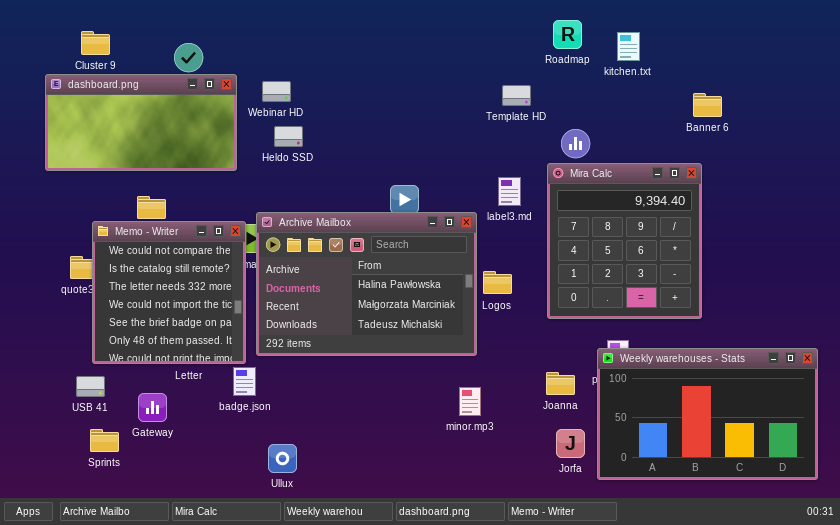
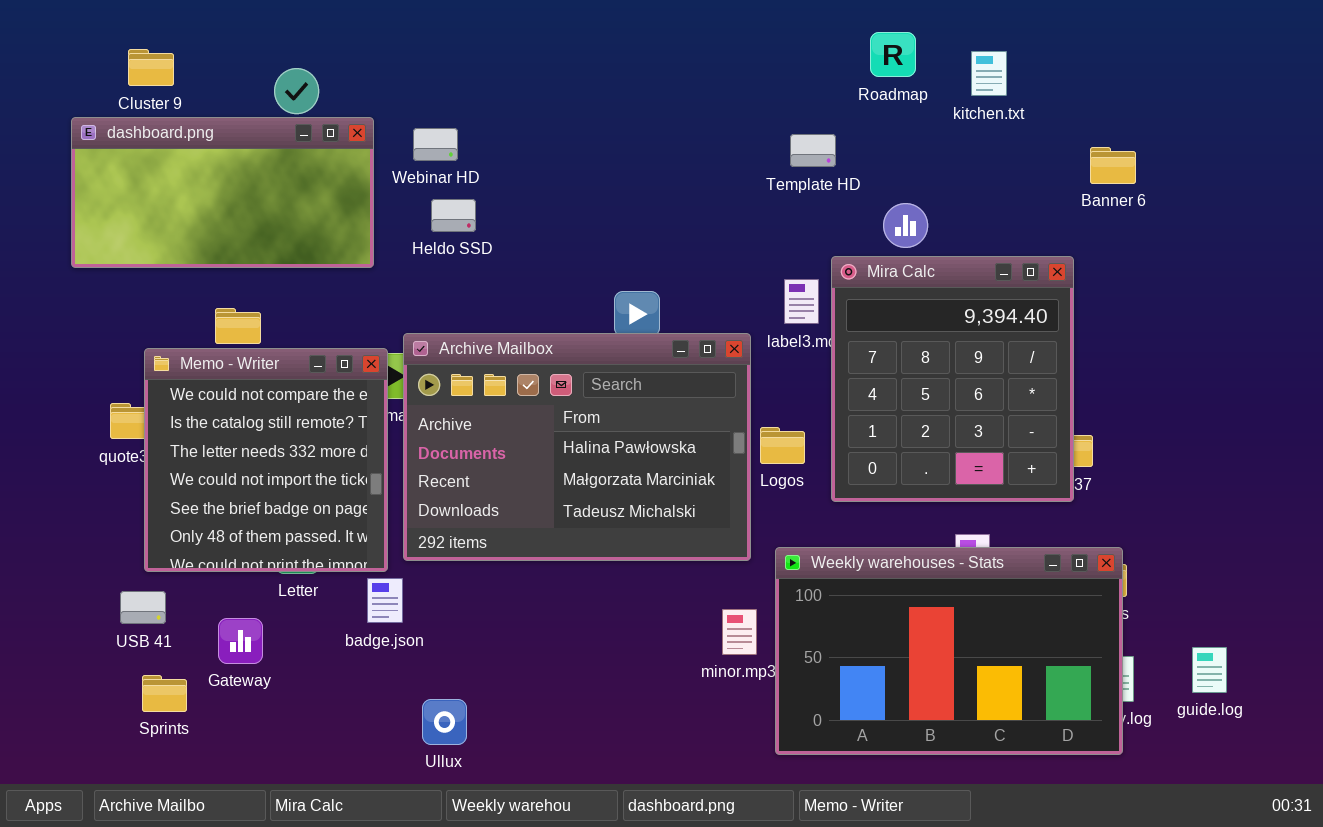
Mira Calc: [547,163,702,319] -> [831,256,1074,502], moved
Weekly warehouses - Stats: [597,348,818,480] -> [775,547,1123,755], moved

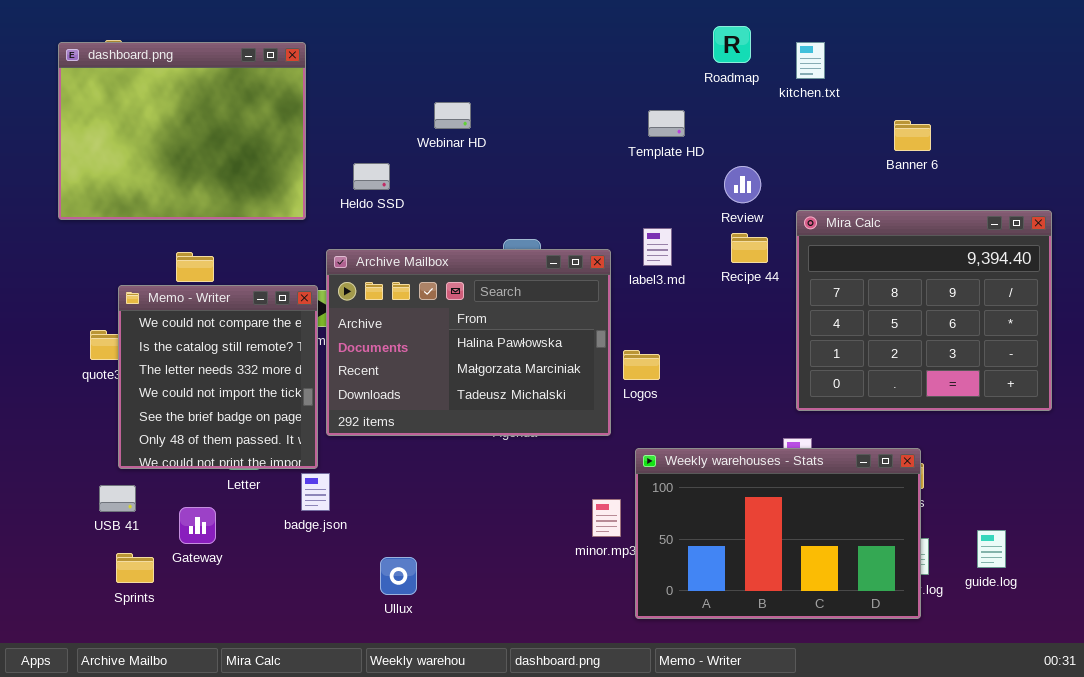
dashboard.png: [71,117,374,268] -> [58,42,306,220], resized
Webinar HD: [413,128,458,161] -> [434,102,471,129], moved
Mira Calc: [831,256,1074,502] -> [796,210,1052,411], moved, resized
Archive Mailbox: [403,333,751,561] -> [326,249,611,436], moved
Ullux: [422,699,467,745] -> [380,557,417,595], moved

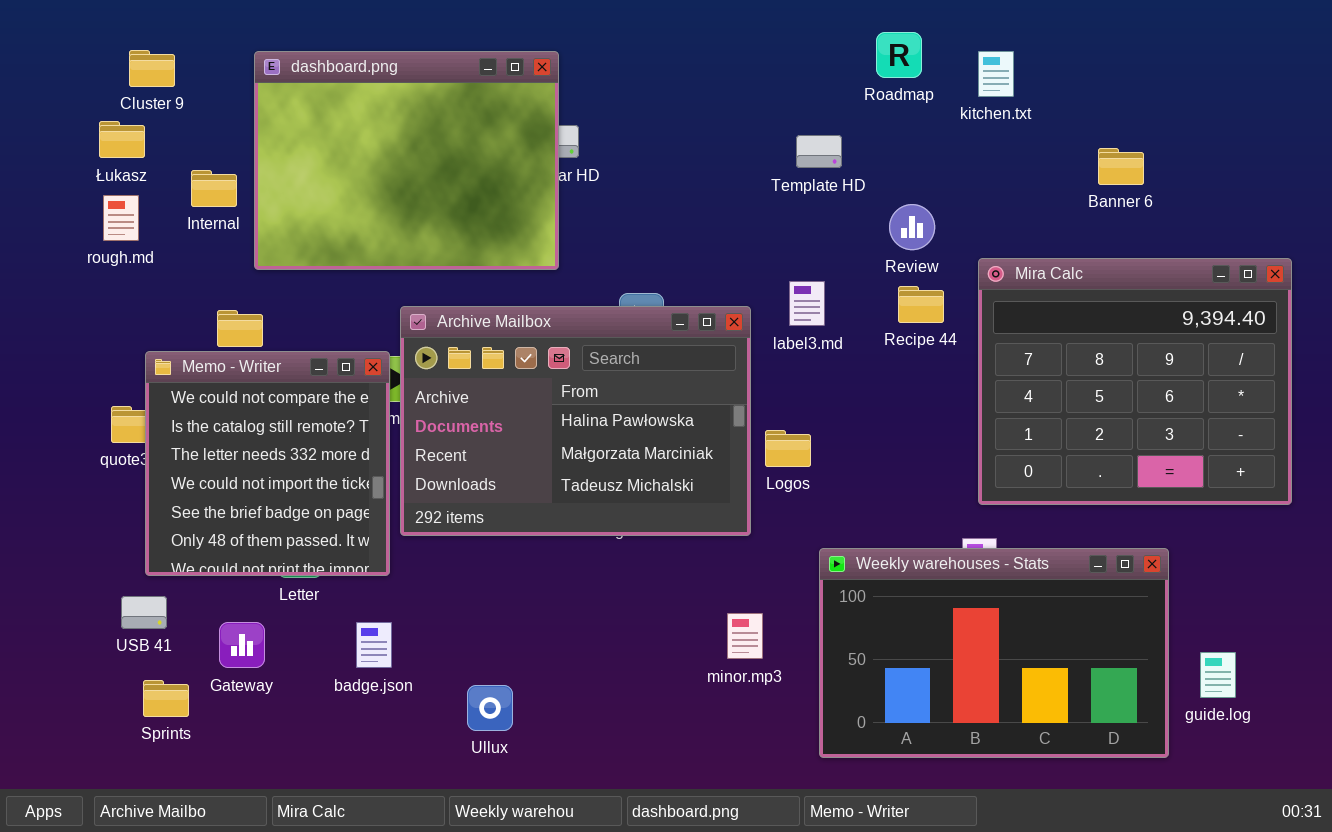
dashboard.png: [58,42,306,220] -> [254,51,559,270], moved
Weekly warehouses - Stats: [635,448,921,619] -> [819,548,1169,758], moved
badge.json: [301,473,330,511] -> [356,622,392,668], moved

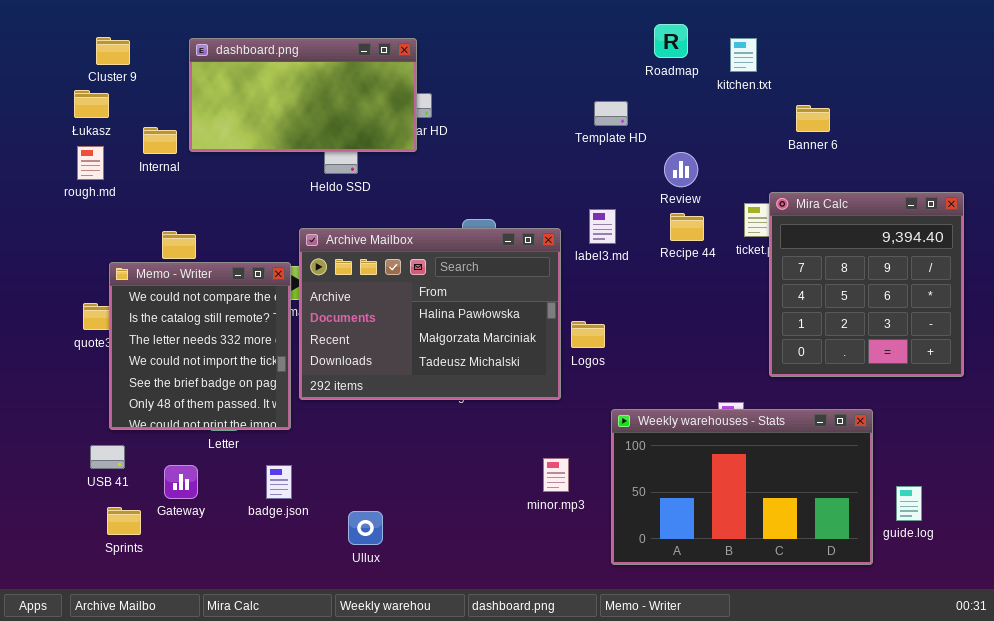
dashboard.png: [254,51,559,270] -> [189,38,417,152], resized
Banner 6: [1098,148,1144,185] -> [796,105,830,132], moved
Mira Calc: [978,258,1292,505] -> [769,192,964,377], resized

